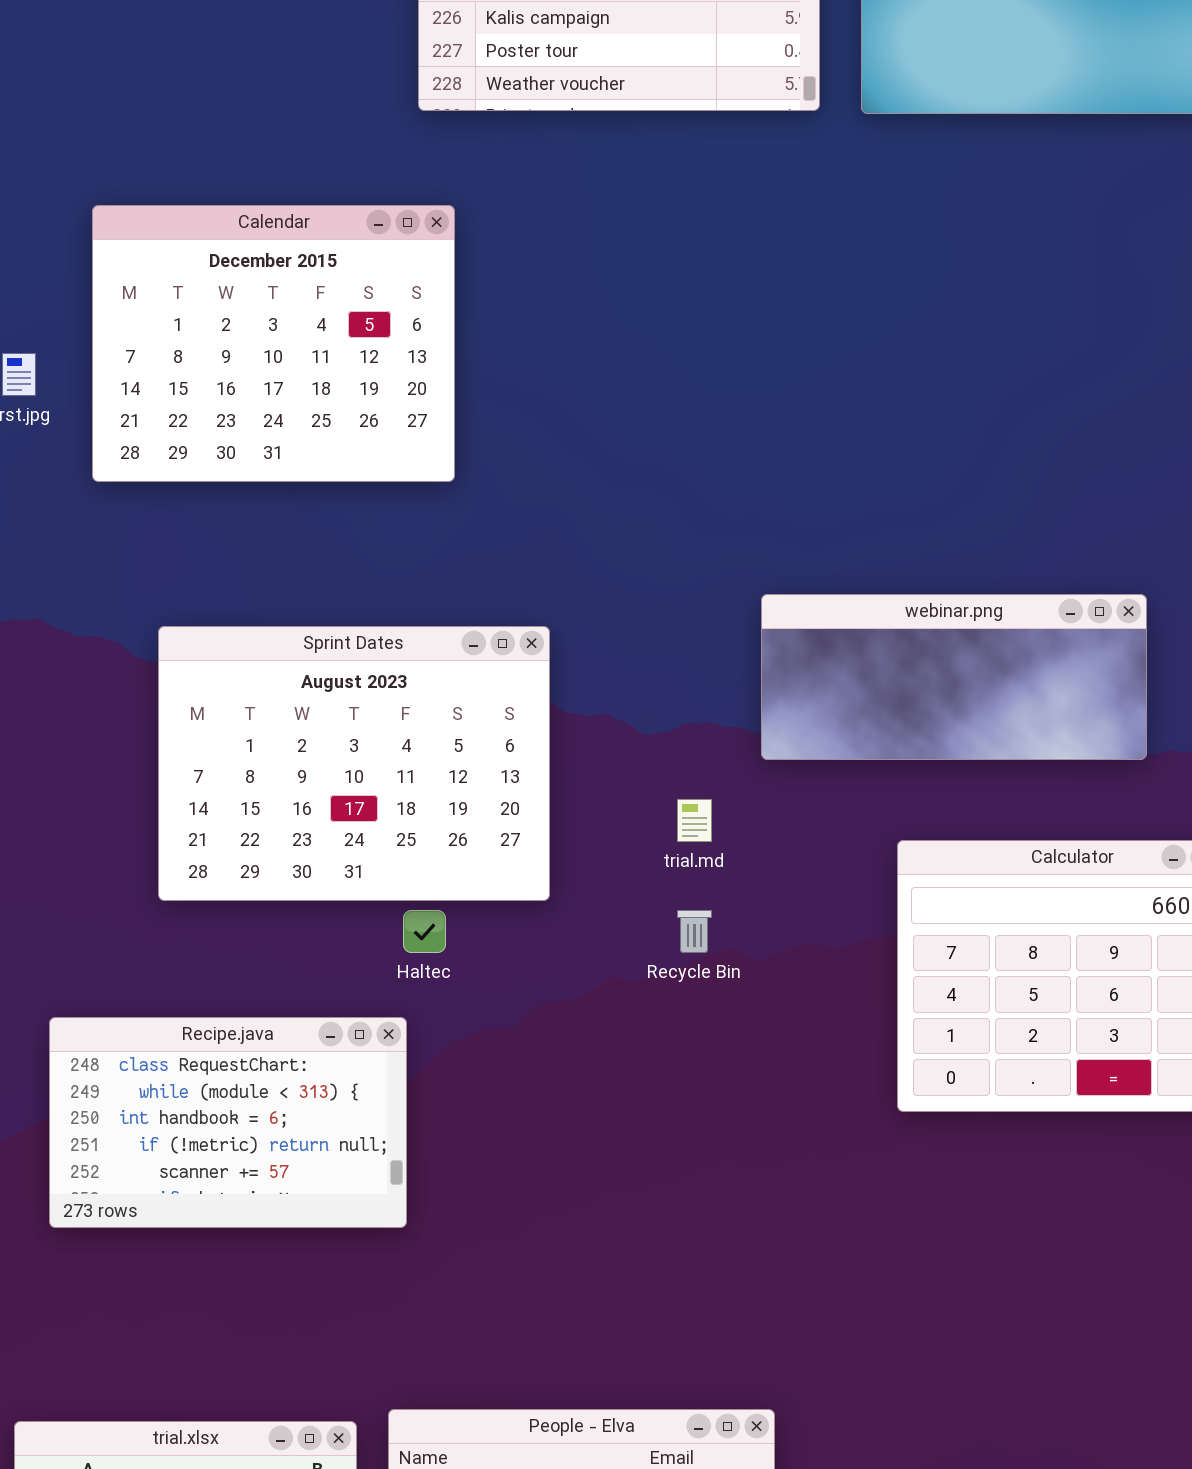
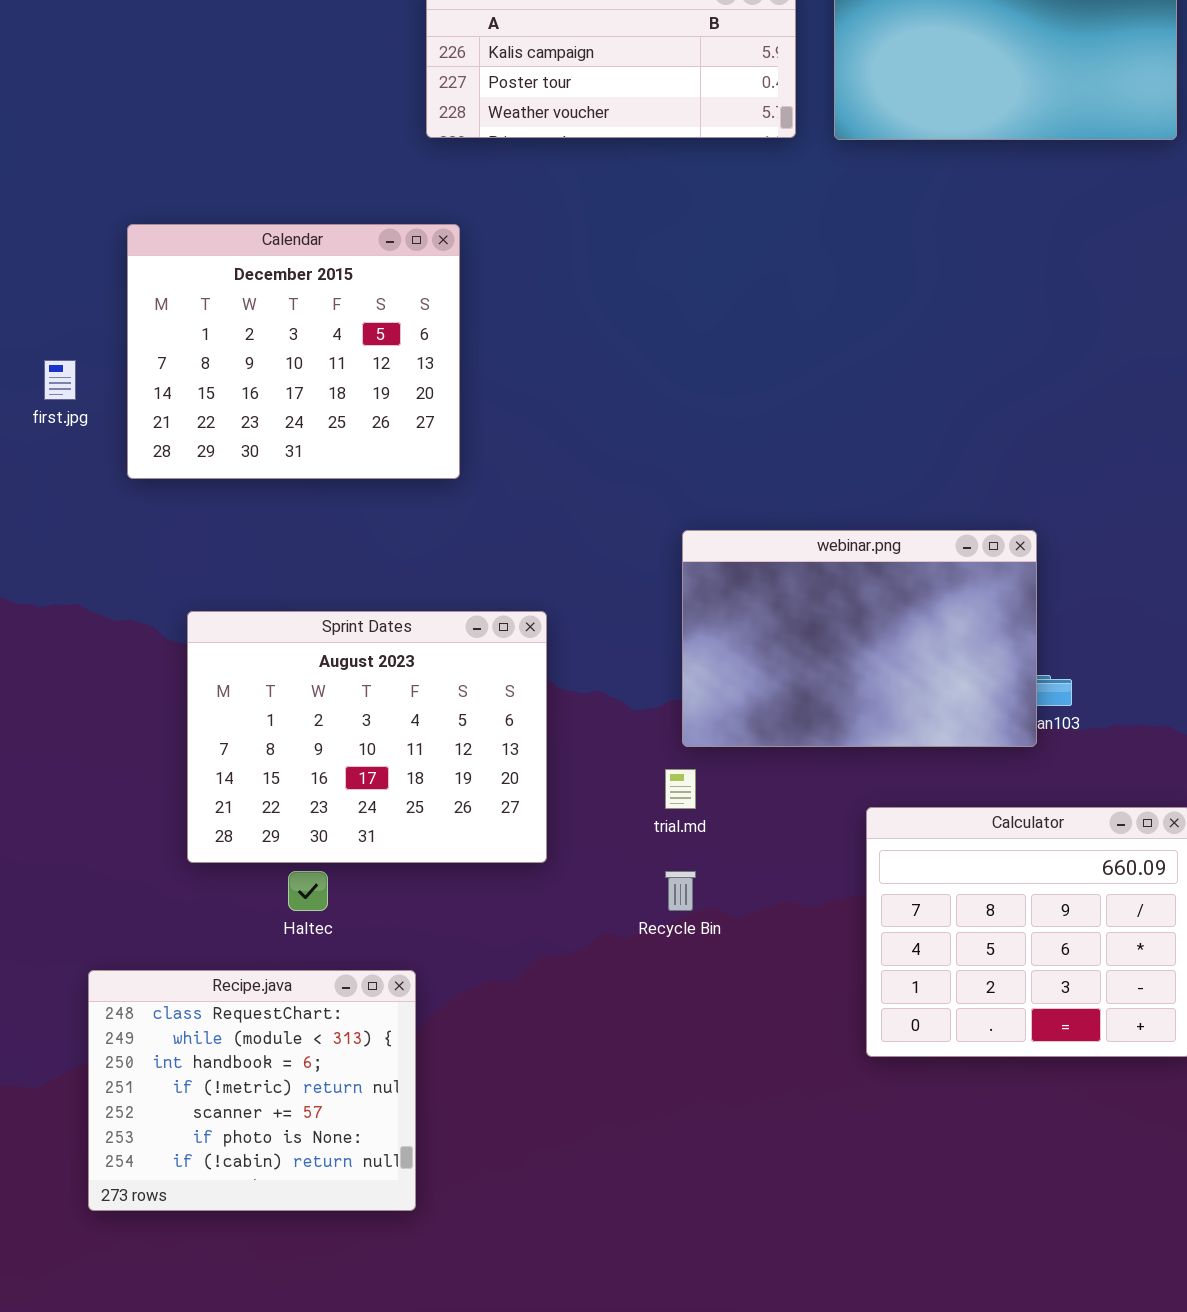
webinar.png: [761,594,1147,760] -> [682,530,1037,747], moved, resized
Haltec: [403,910,446,953] -> [288,871,328,911], moved
Recipe.java: [49,1017,407,1228] -> [88,970,416,1211], resized

